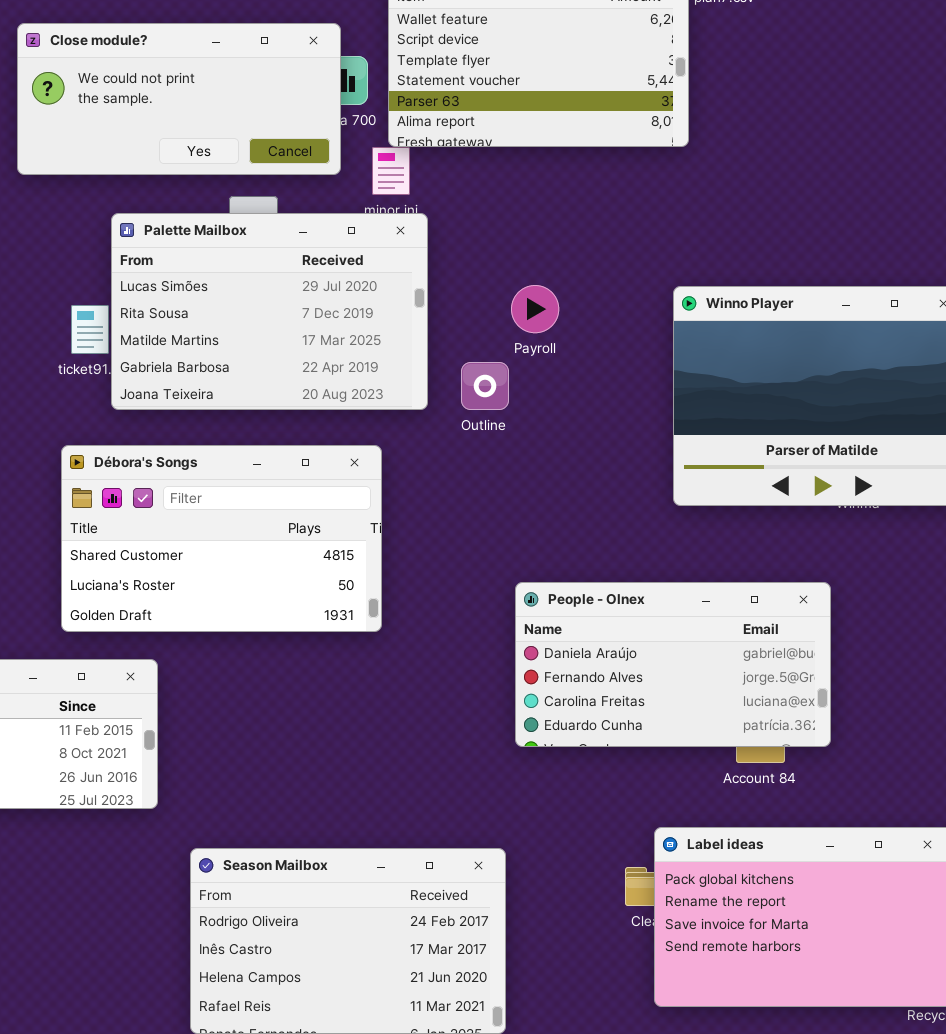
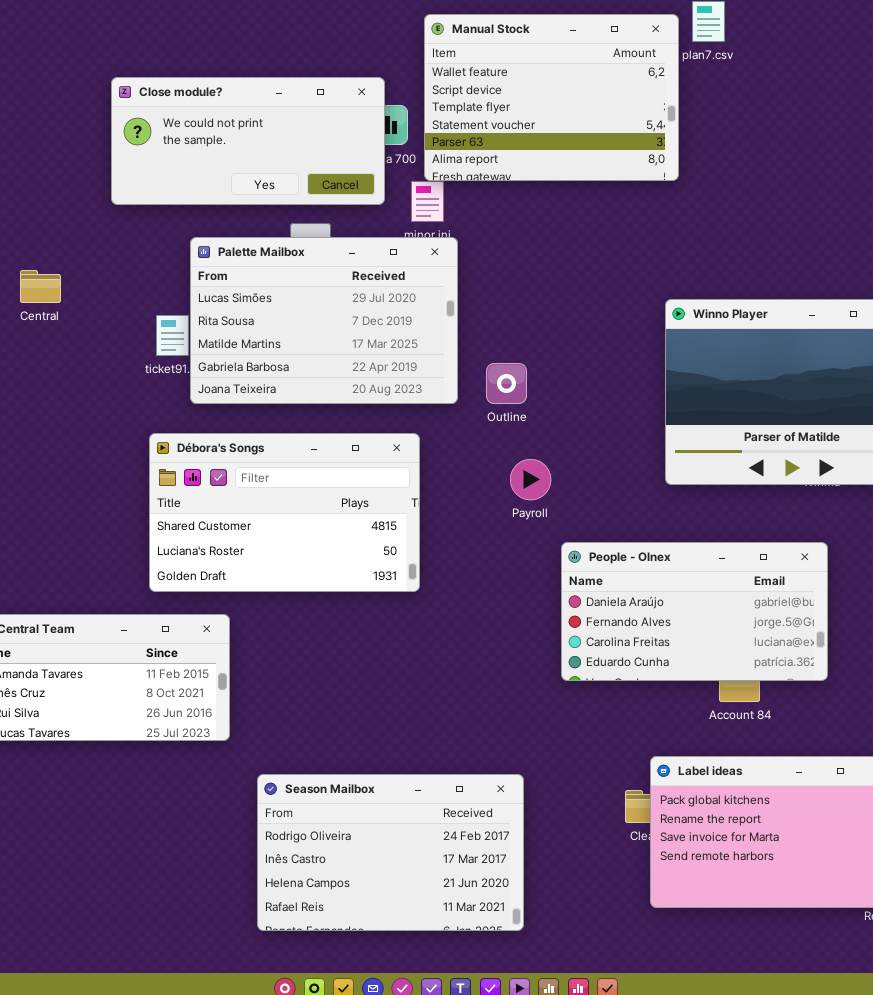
Payroll: [511,285,559,333] -> [510,459,551,500], moved
People - Olnex: [515,582,831,747] -> [561,542,828,681], moved

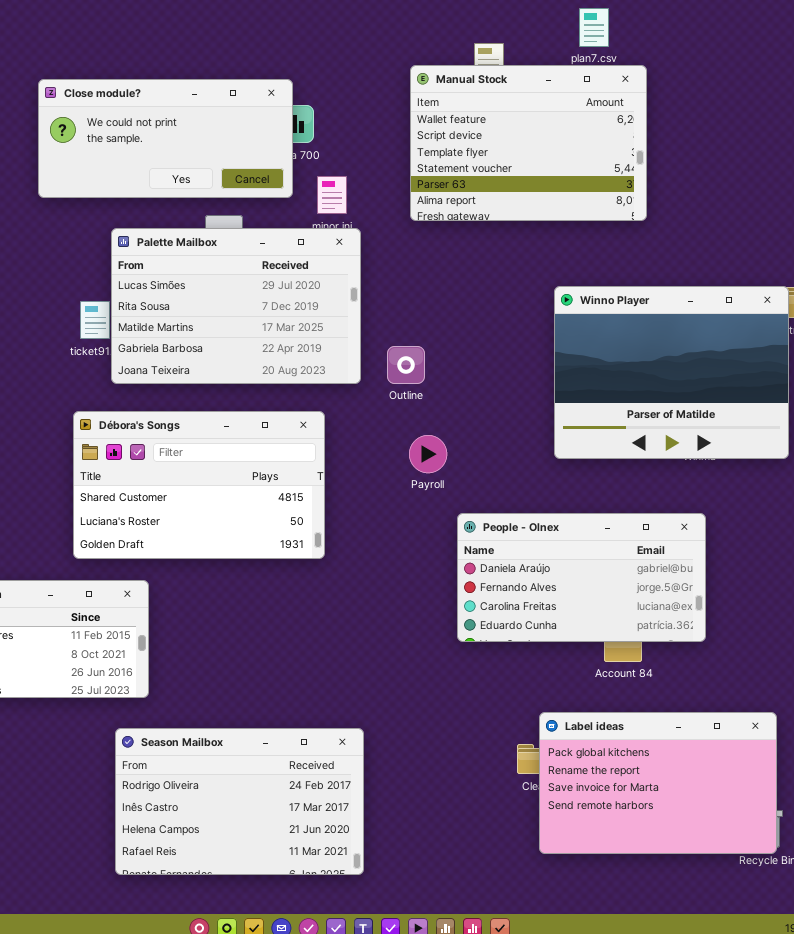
Manual Stock: [424,14,679,181] -> [410,65,647,221], moved
Season Mailbox: [257,774,524,931] -> [115,728,364,875], moved

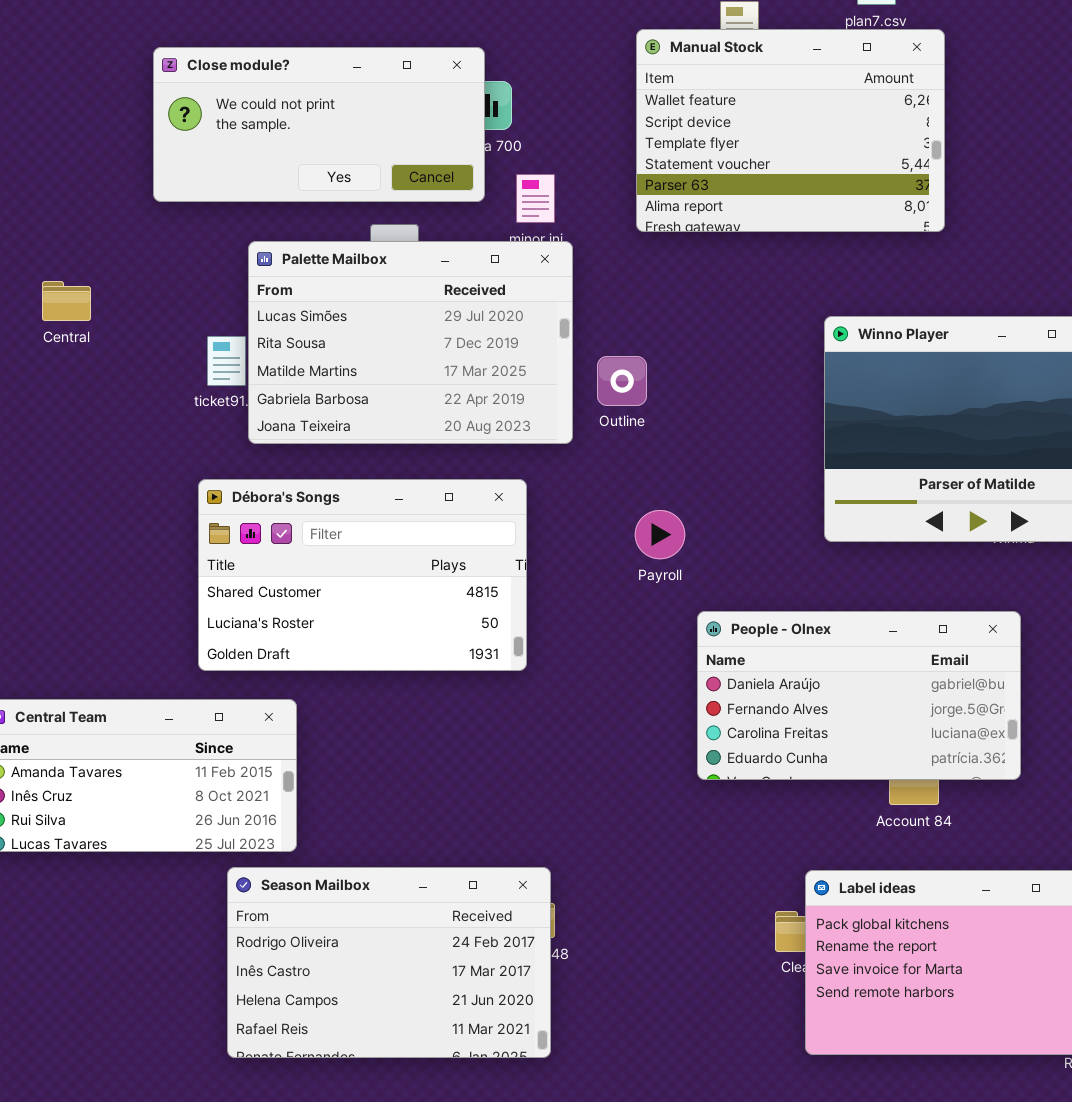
Outline: [387,346,425,384] -> [597,356,647,406], moved
Season Mailbox: [115,728,364,875] -> [227,867,551,1058], moved

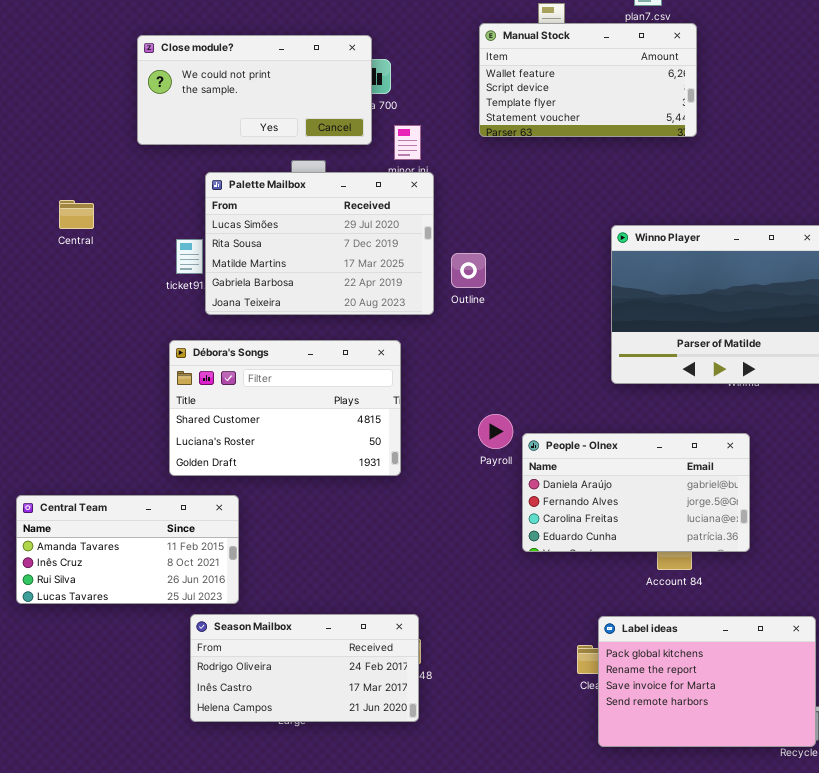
Manual Stock: [636,29,945,232] -> [479,23,697,137], resized
Payroll: [635,510,685,559] -> [478,414,513,449], moved
Season Mailbox: [227,867,551,1058] -> [190,614,419,722], resized

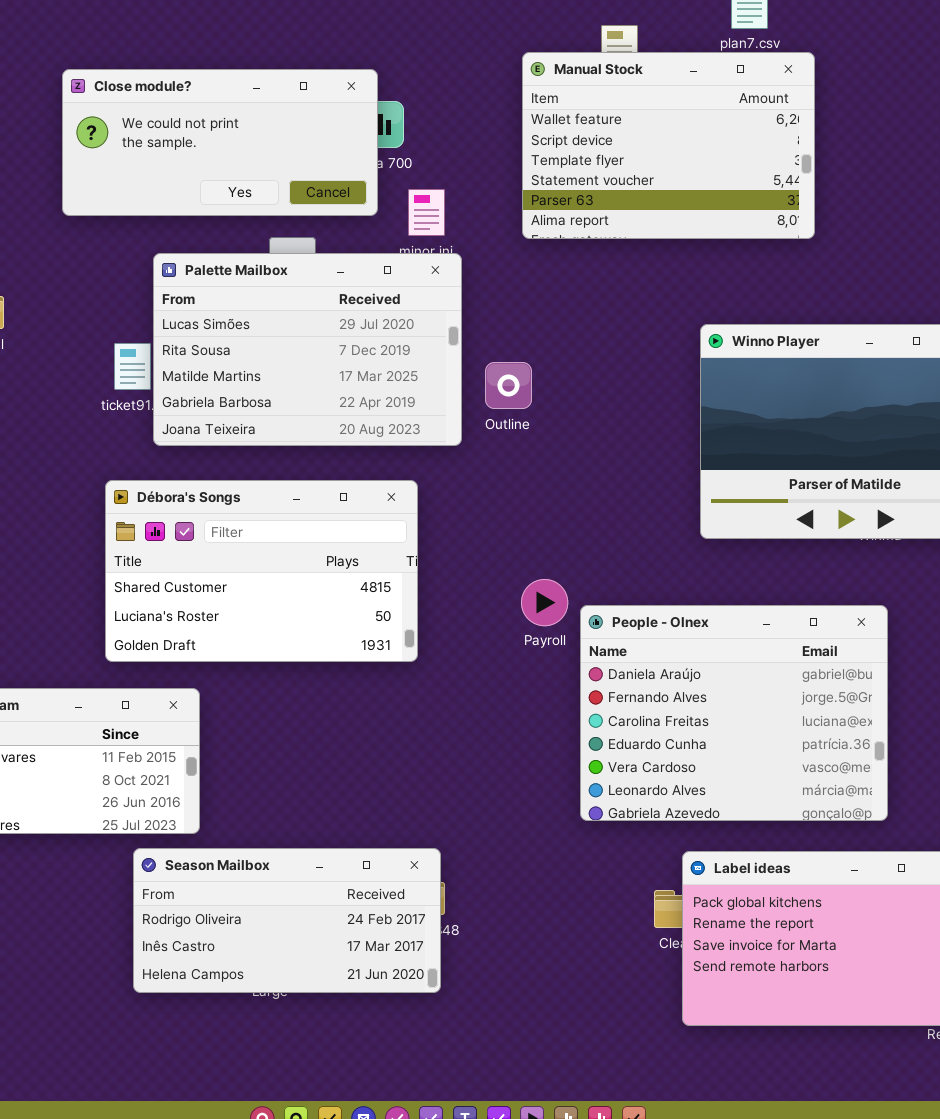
Manual Stock: [479,23,697,137] -> [522,52,815,239], resized
People - Olnex: [522,433,750,552] -> [580,605,888,821], resized

